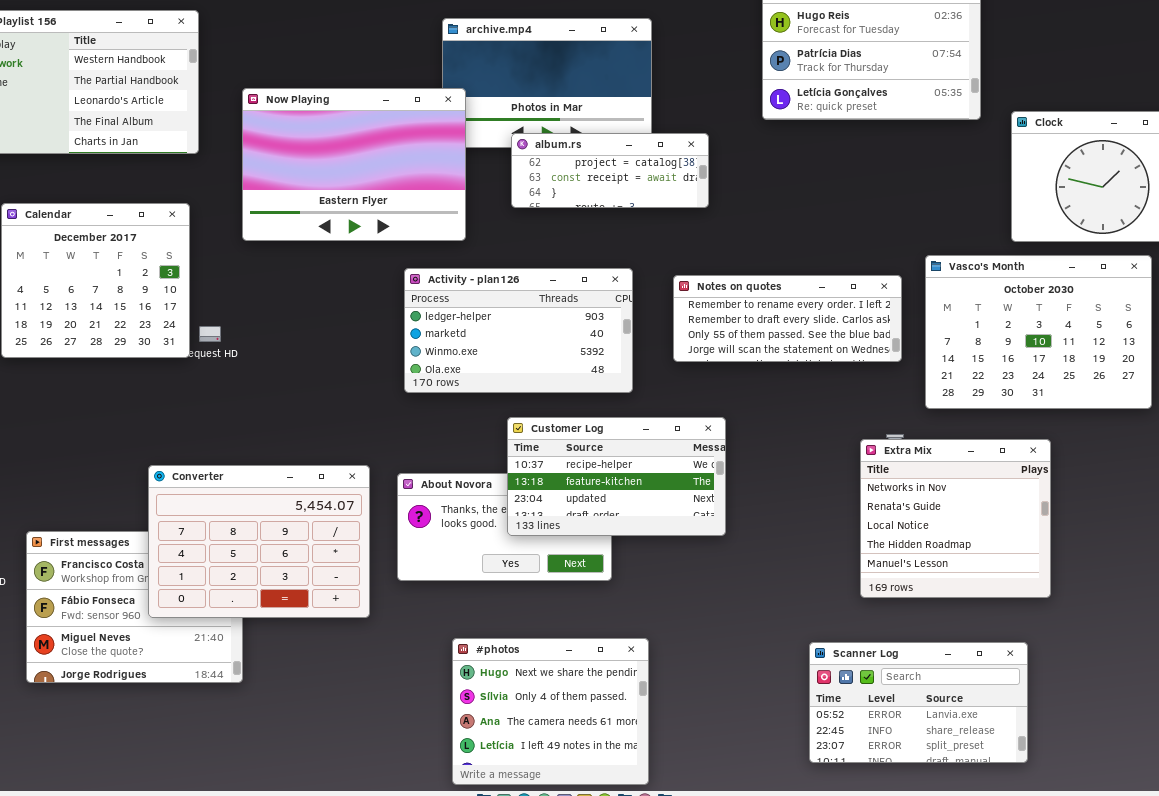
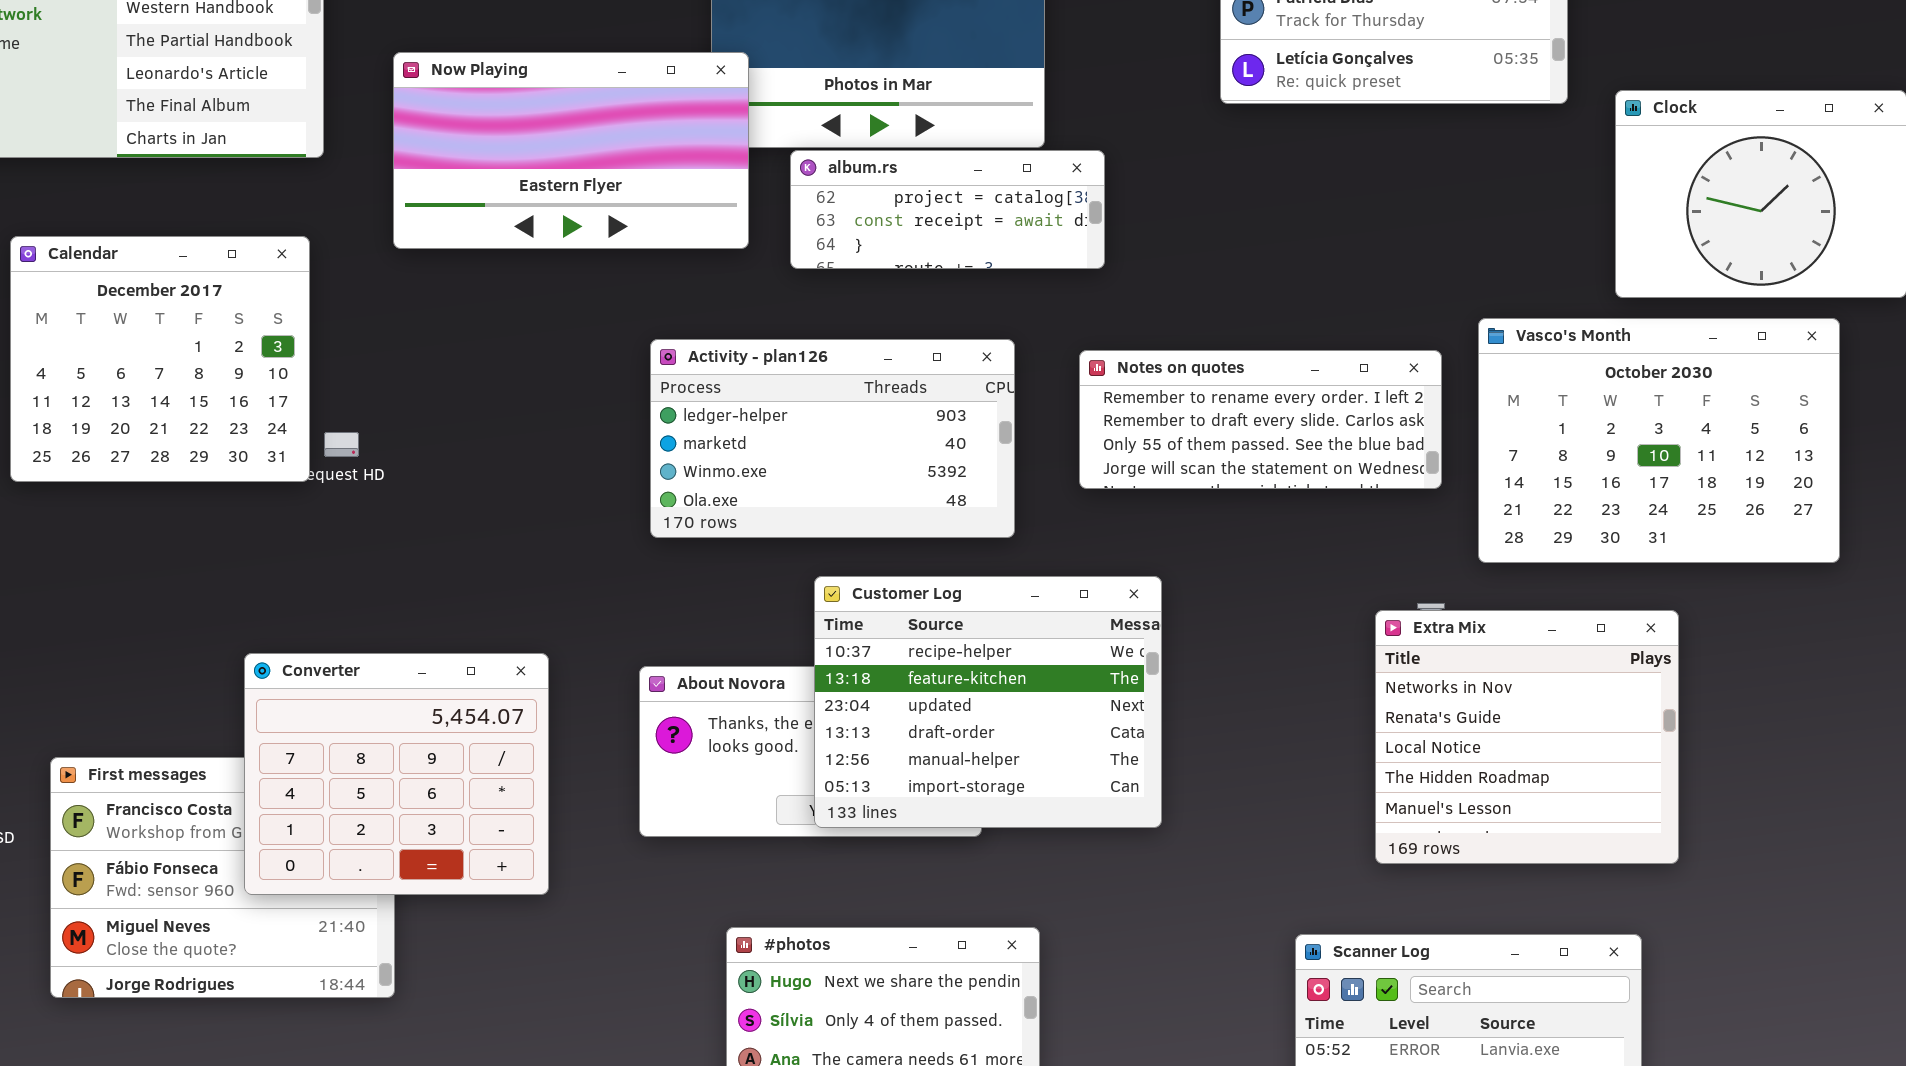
Now Playing: [242,88,466,241] -> [393,52,749,249], resized
album.rs: [511,133,709,208] -> [790,150,1105,269], moved
Customer Log: [507,417,726,536] -> [814,576,1162,828], resized
Converter: [148,465,370,618] -> [244,653,549,895], resized

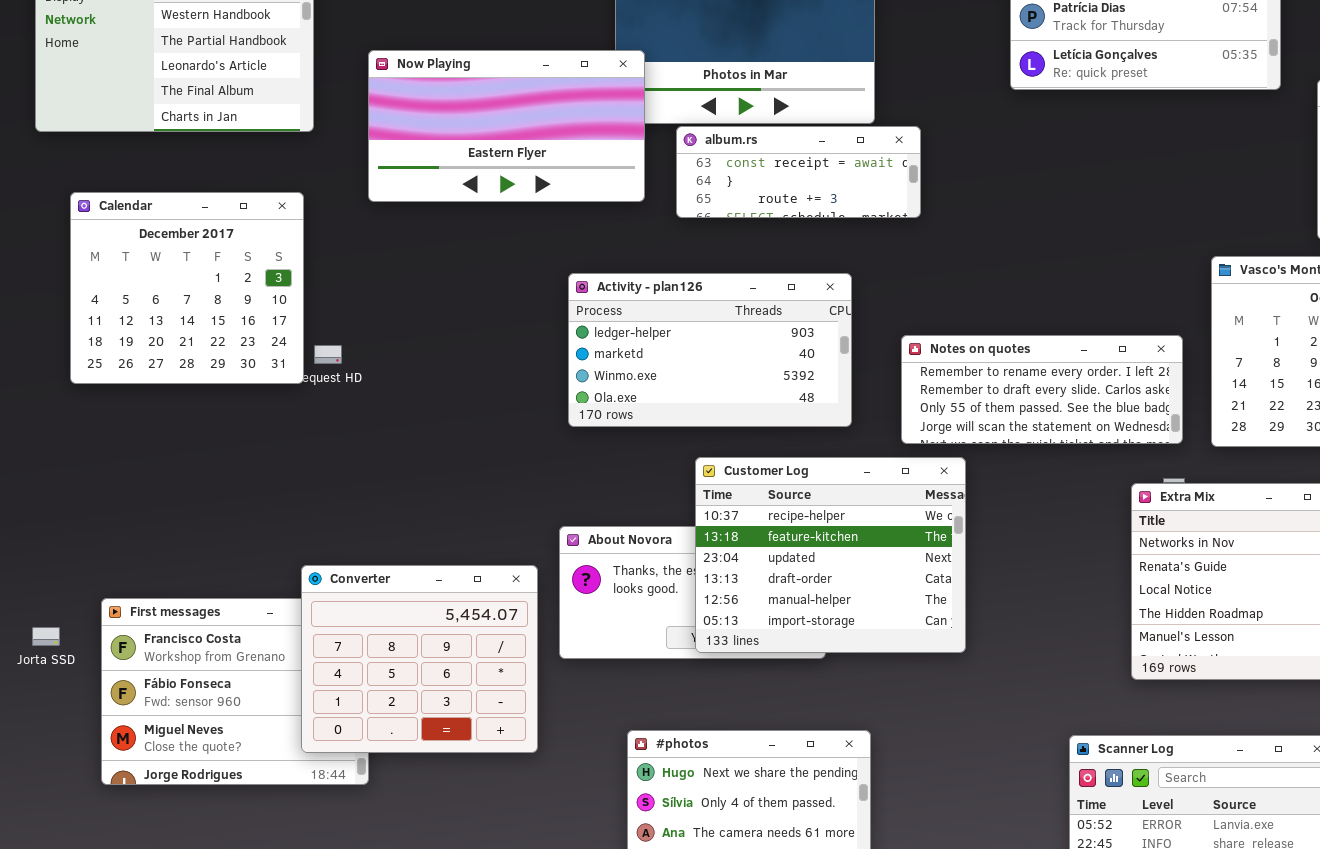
album.rs: [790,150,1105,269] -> [676,126,921,218], scrolled down 1 row
Notes on quotes: [1079,350,1442,489] -> [901,335,1183,444], moved
Converter: [244,653,549,895] -> [301,565,538,753], moved

